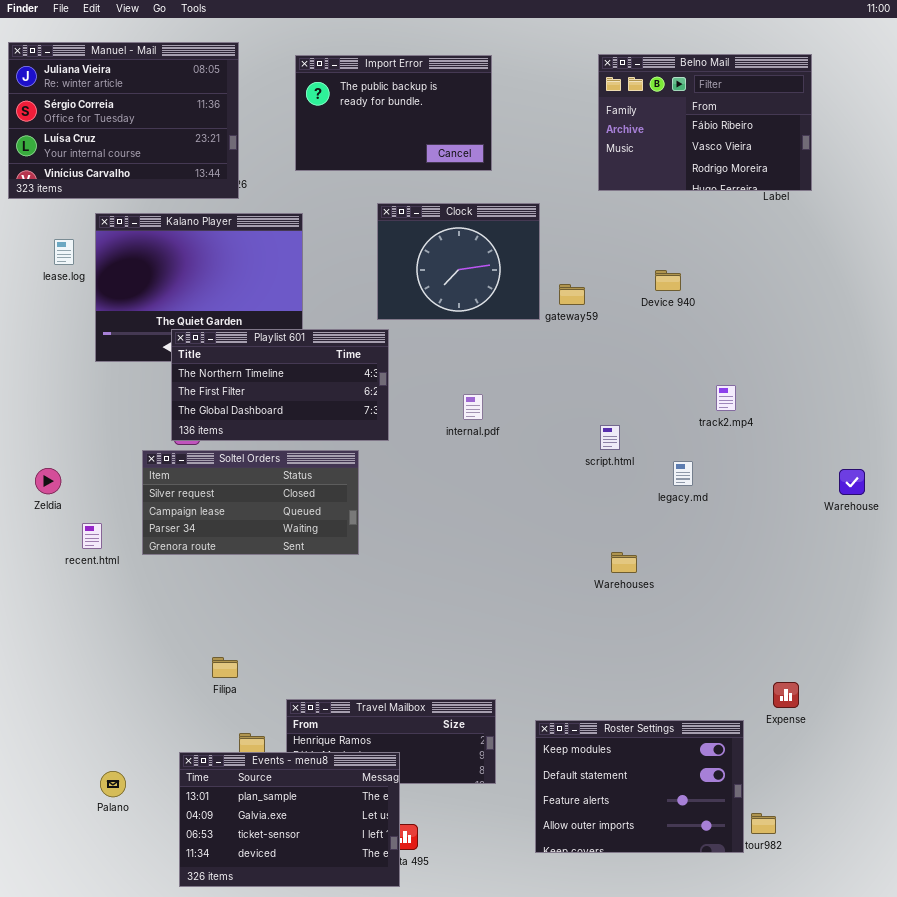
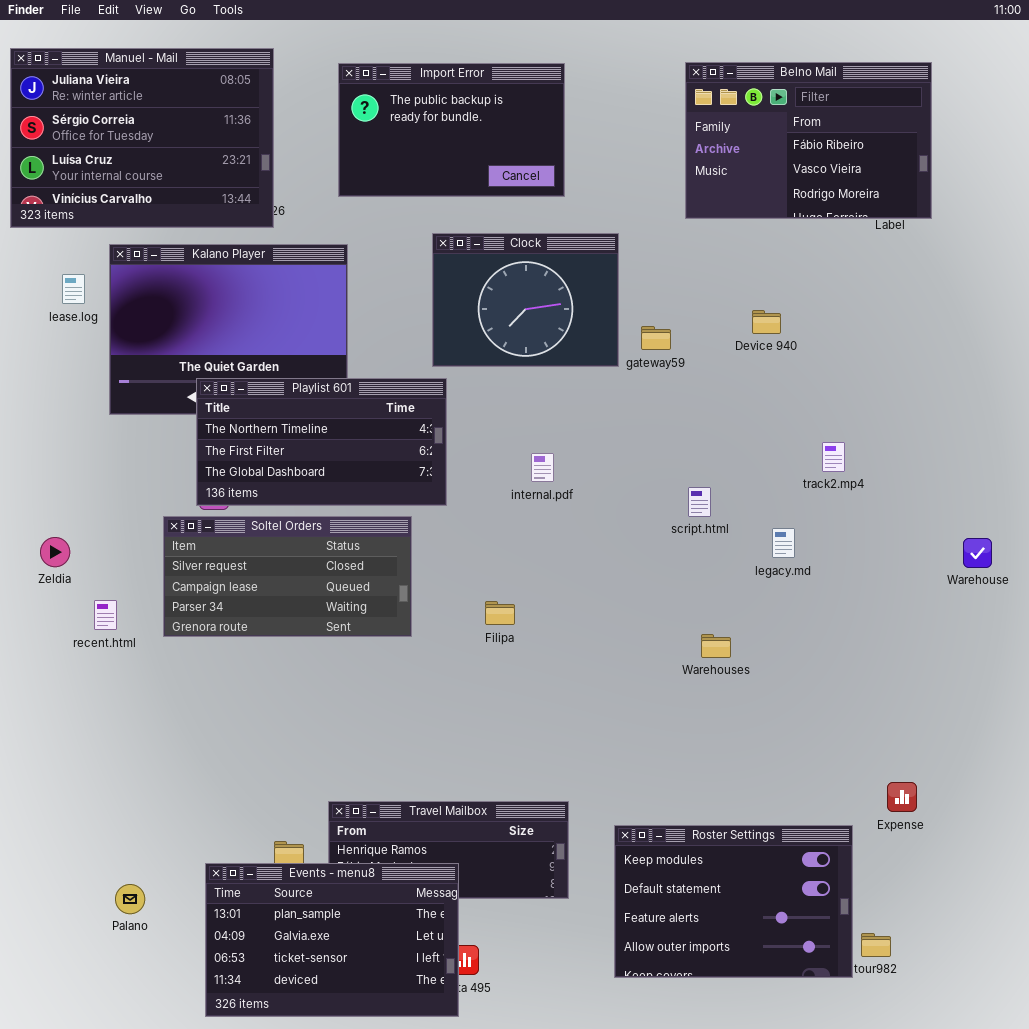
Filipa: [212,657,238,678] -> [485,601,515,625], moved

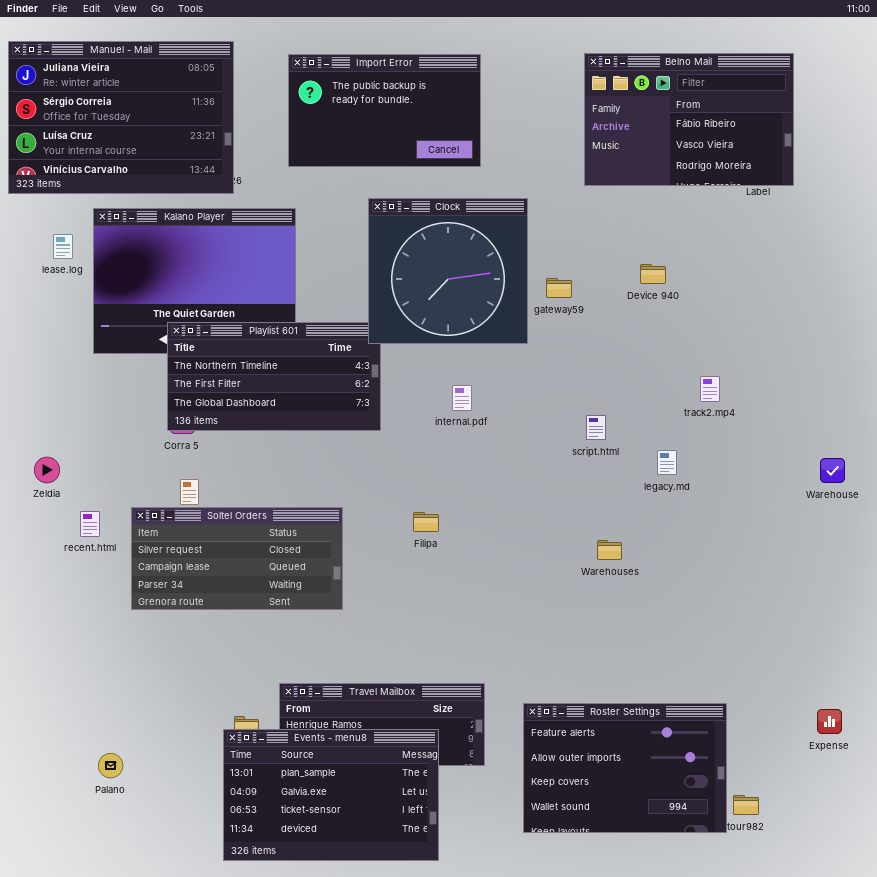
Clock: [432,233,619,367] -> [368,198,528,344], resized
Soltel Orders: [163,516,412,637] -> [131,507,343,610], moved
Expense: [887,782,917,812] -> [817,709,842,734], moved
Roster Settings: [614,825,853,978] -> [523,703,727,833], scrolled down 2 rows
Events - menu8: [205,863,459,1017] -> [223,729,439,861], moved

